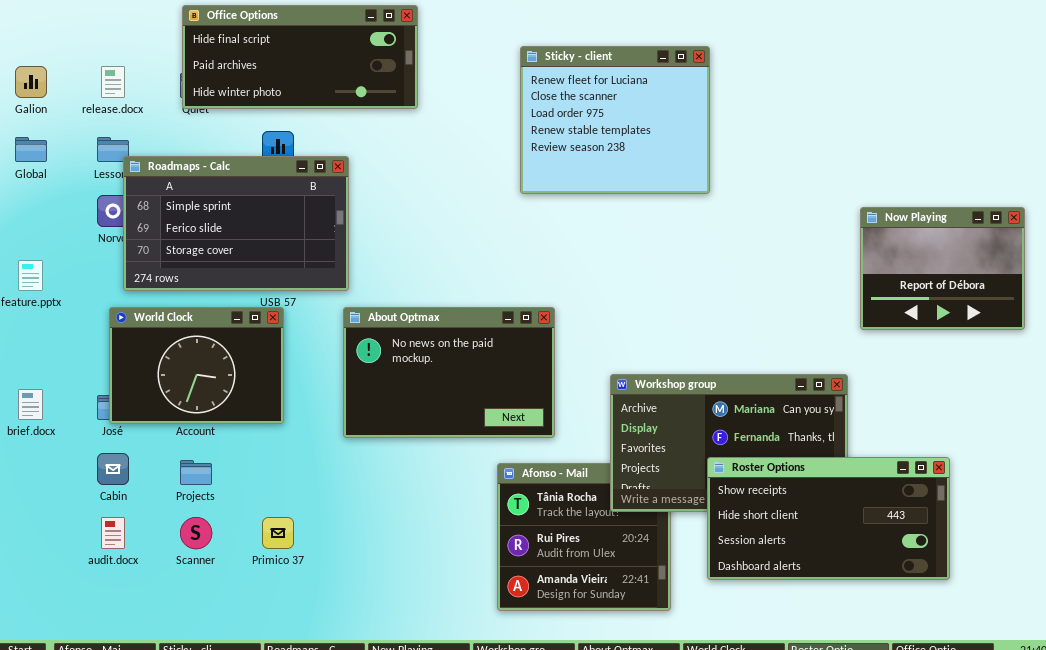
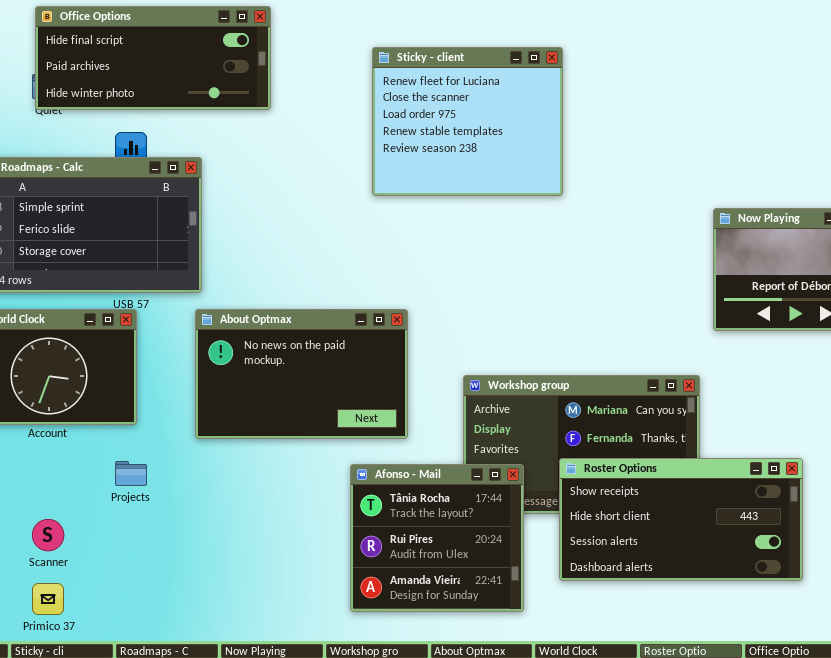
Projects: [180,460,212,485] -> [115,461,147,486], moved
Afonso - Mail: [497,463,671,611] -> [350,464,524,612], raised
Primico 37: [262,517,294,549] -> [32,583,64,615], moved

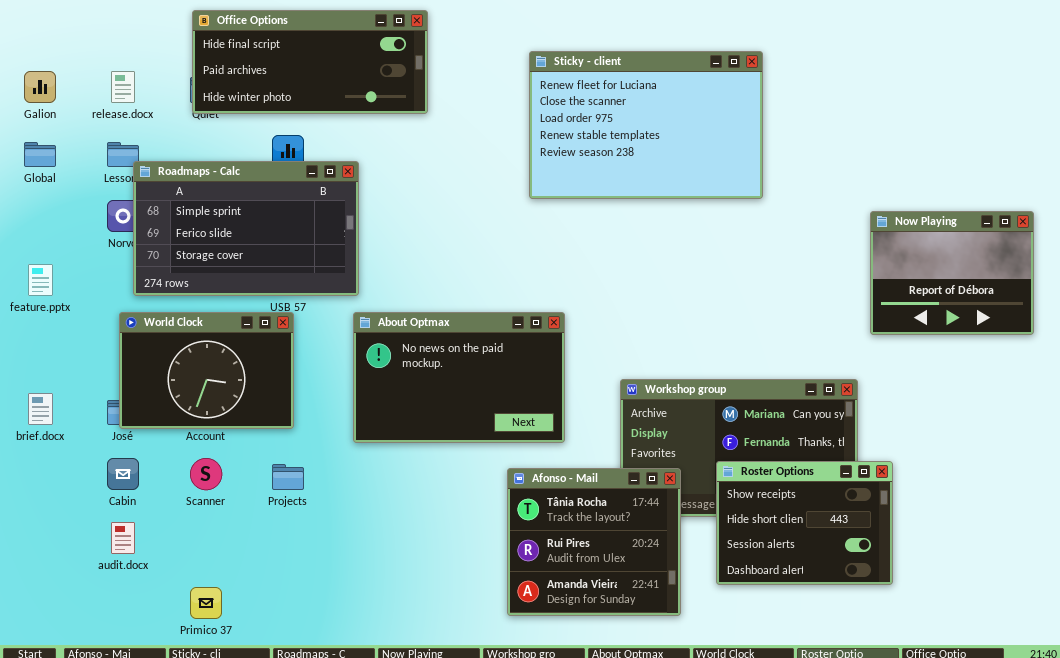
Sticky - client: [372,47,563,196] -> [529,51,763,199], resized
Roster Options: [559,458,803,581] -> [716,461,893,585], resized
Scanner: [32,519,64,551] -> [190,458,222,490], moved

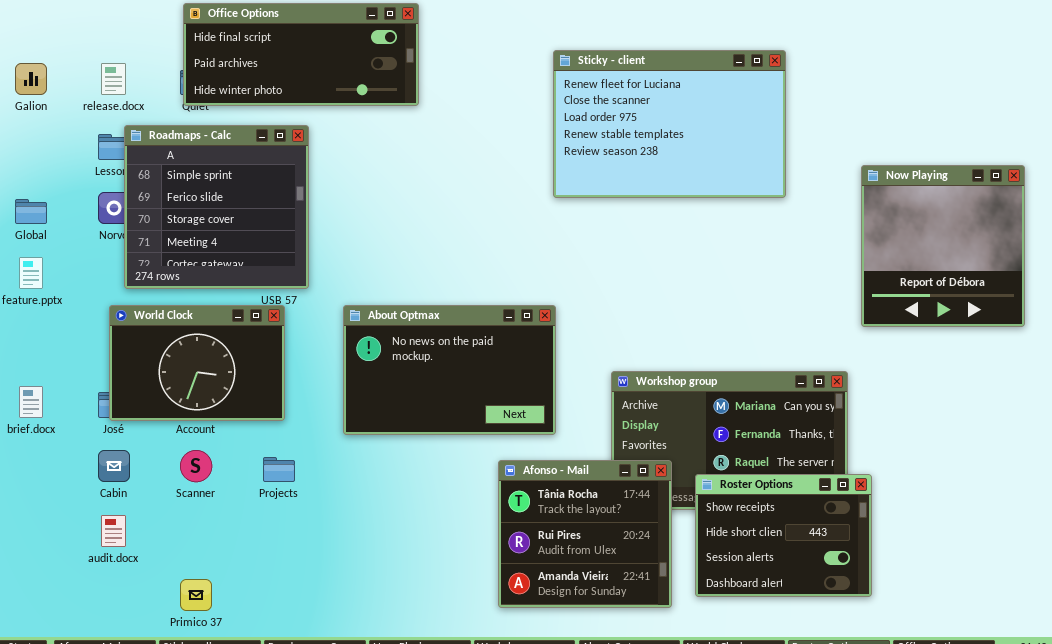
Sticky - client: [529,51,763,199] -> [553,50,786,198], moved
Global: [24,142,56,167] -> [15,199,47,224], moved
Roadmaps - Calc: [133,161,359,296] -> [124,125,309,289], resized
Now Playing: [870,211,1034,335] -> [861,165,1025,327], resized
Roster Options: [716,461,893,585] -> [695,474,872,597], moved

